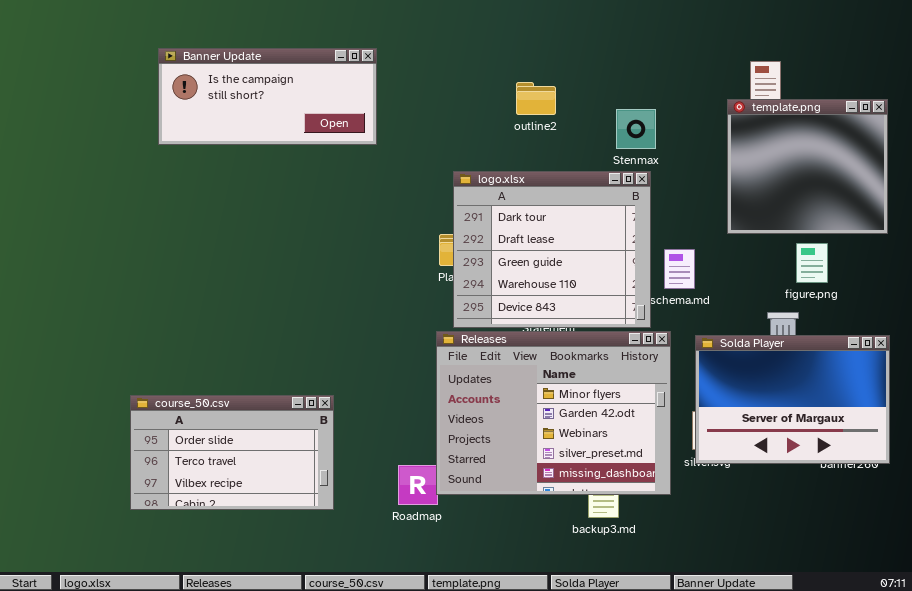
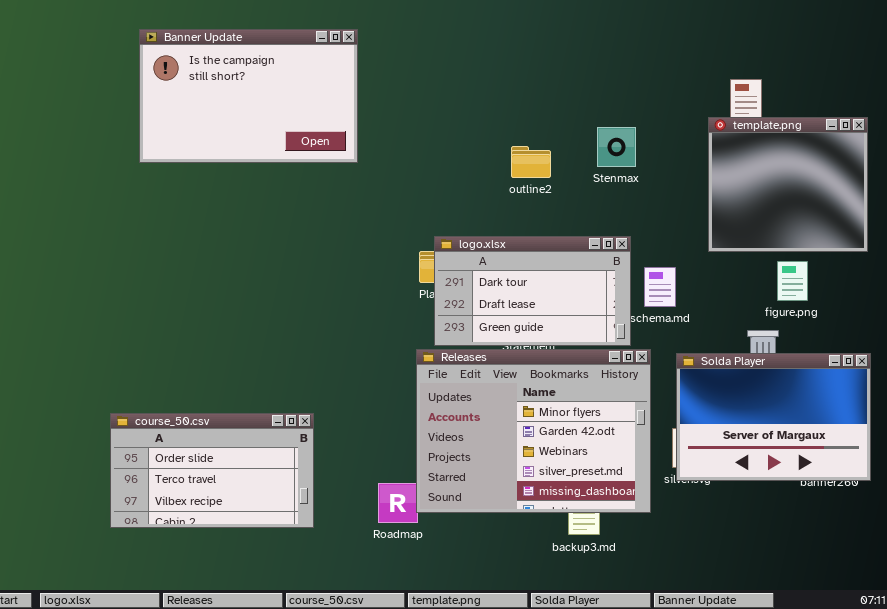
Banner Update: [158,48,377,145] -> [139,29,358,163], resized
outline2: [516,82,556,115] -> [511,146,551,178], moved
logo.xlsx: [453,171,651,328] -> [434,236,631,346], resized

